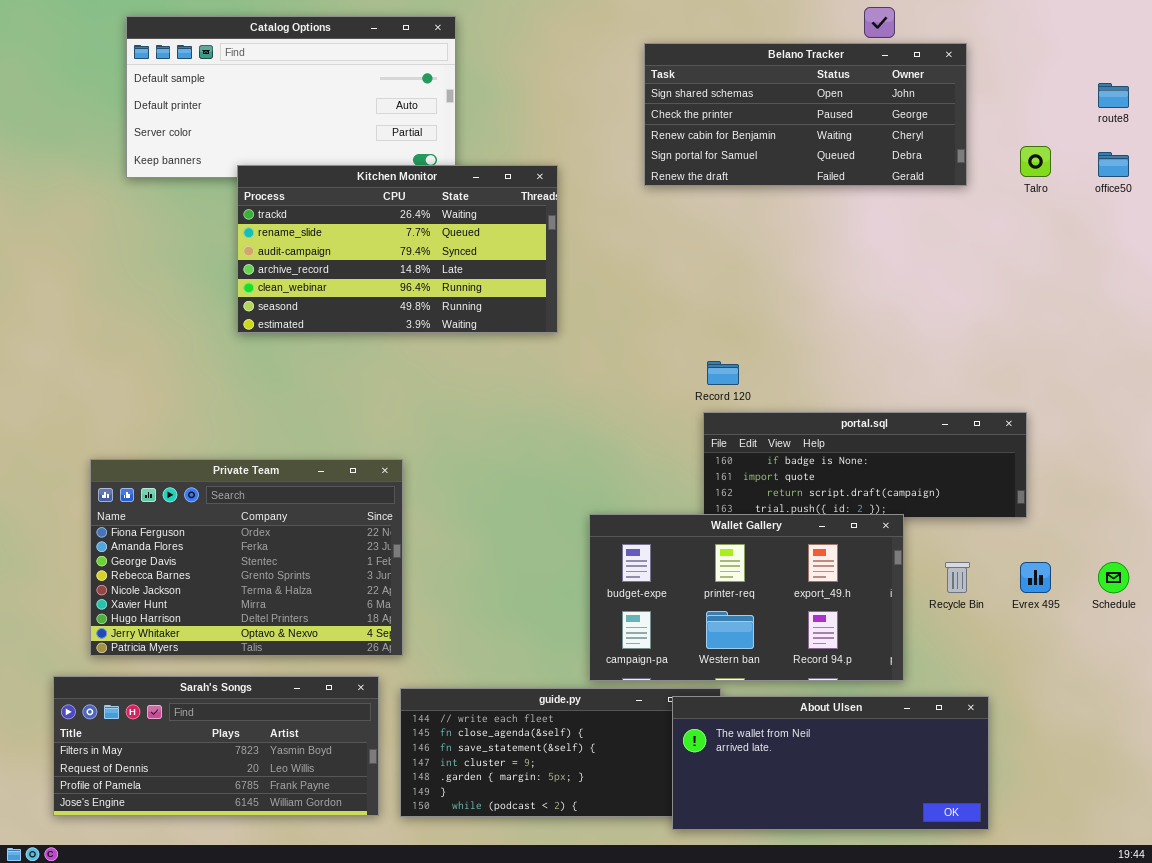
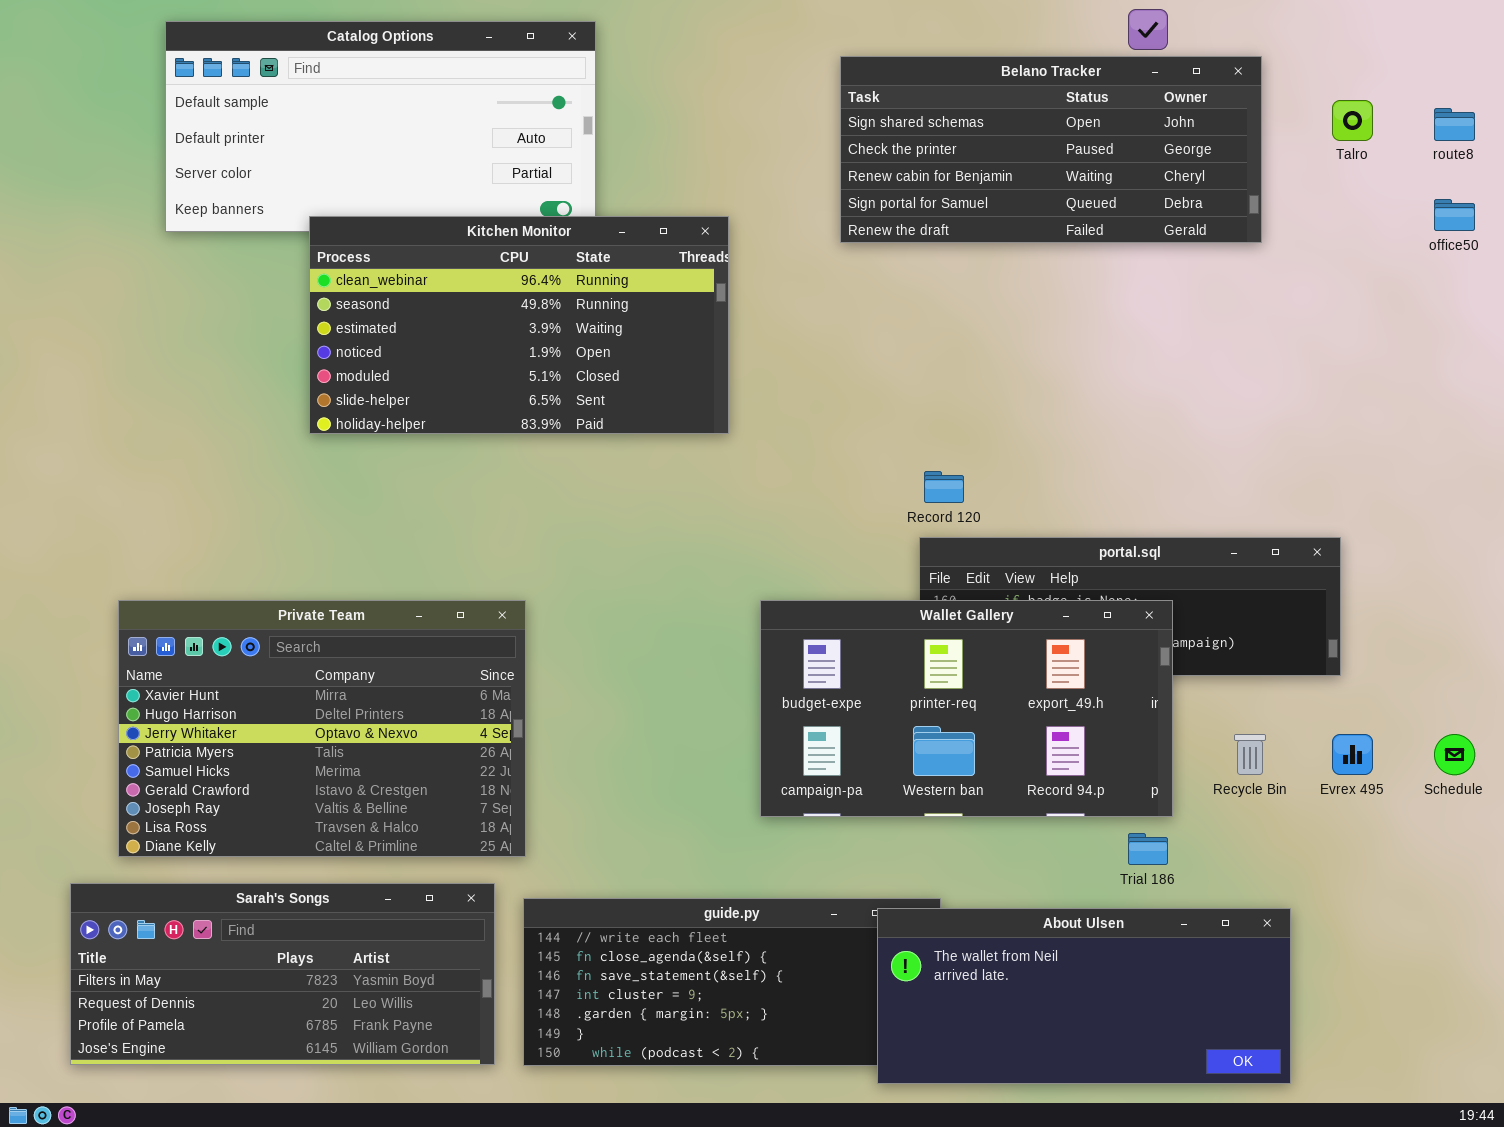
Talro: [1020,146,1051,177] -> [1332,100,1373,141], moved
Kitchen Monitor: [237,165,558,333] -> [309,216,729,434], scrolled down 4 rows
Private Team: [90,459,403,656] -> [118,600,526,857], scrolled down 5 rows
Wallet Gallery: [589,514,904,681] -> [760,600,1173,817], moved

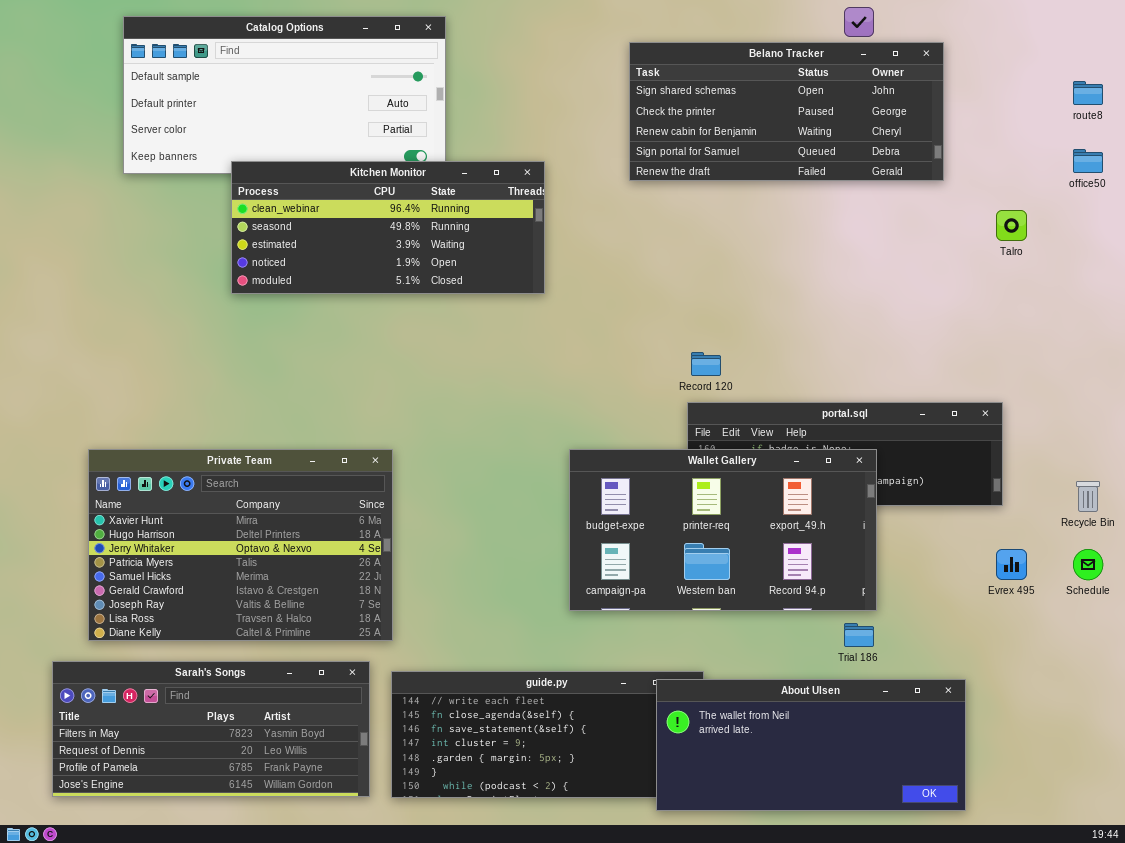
Talro: [1332,100,1373,141] -> [996,210,1027,241], moved
Kitchen Monitor: [309,216,729,434] -> [231,161,545,294], resized
Recycle Bin: [1234,734,1266,775] -> [1076,481,1100,512], moved

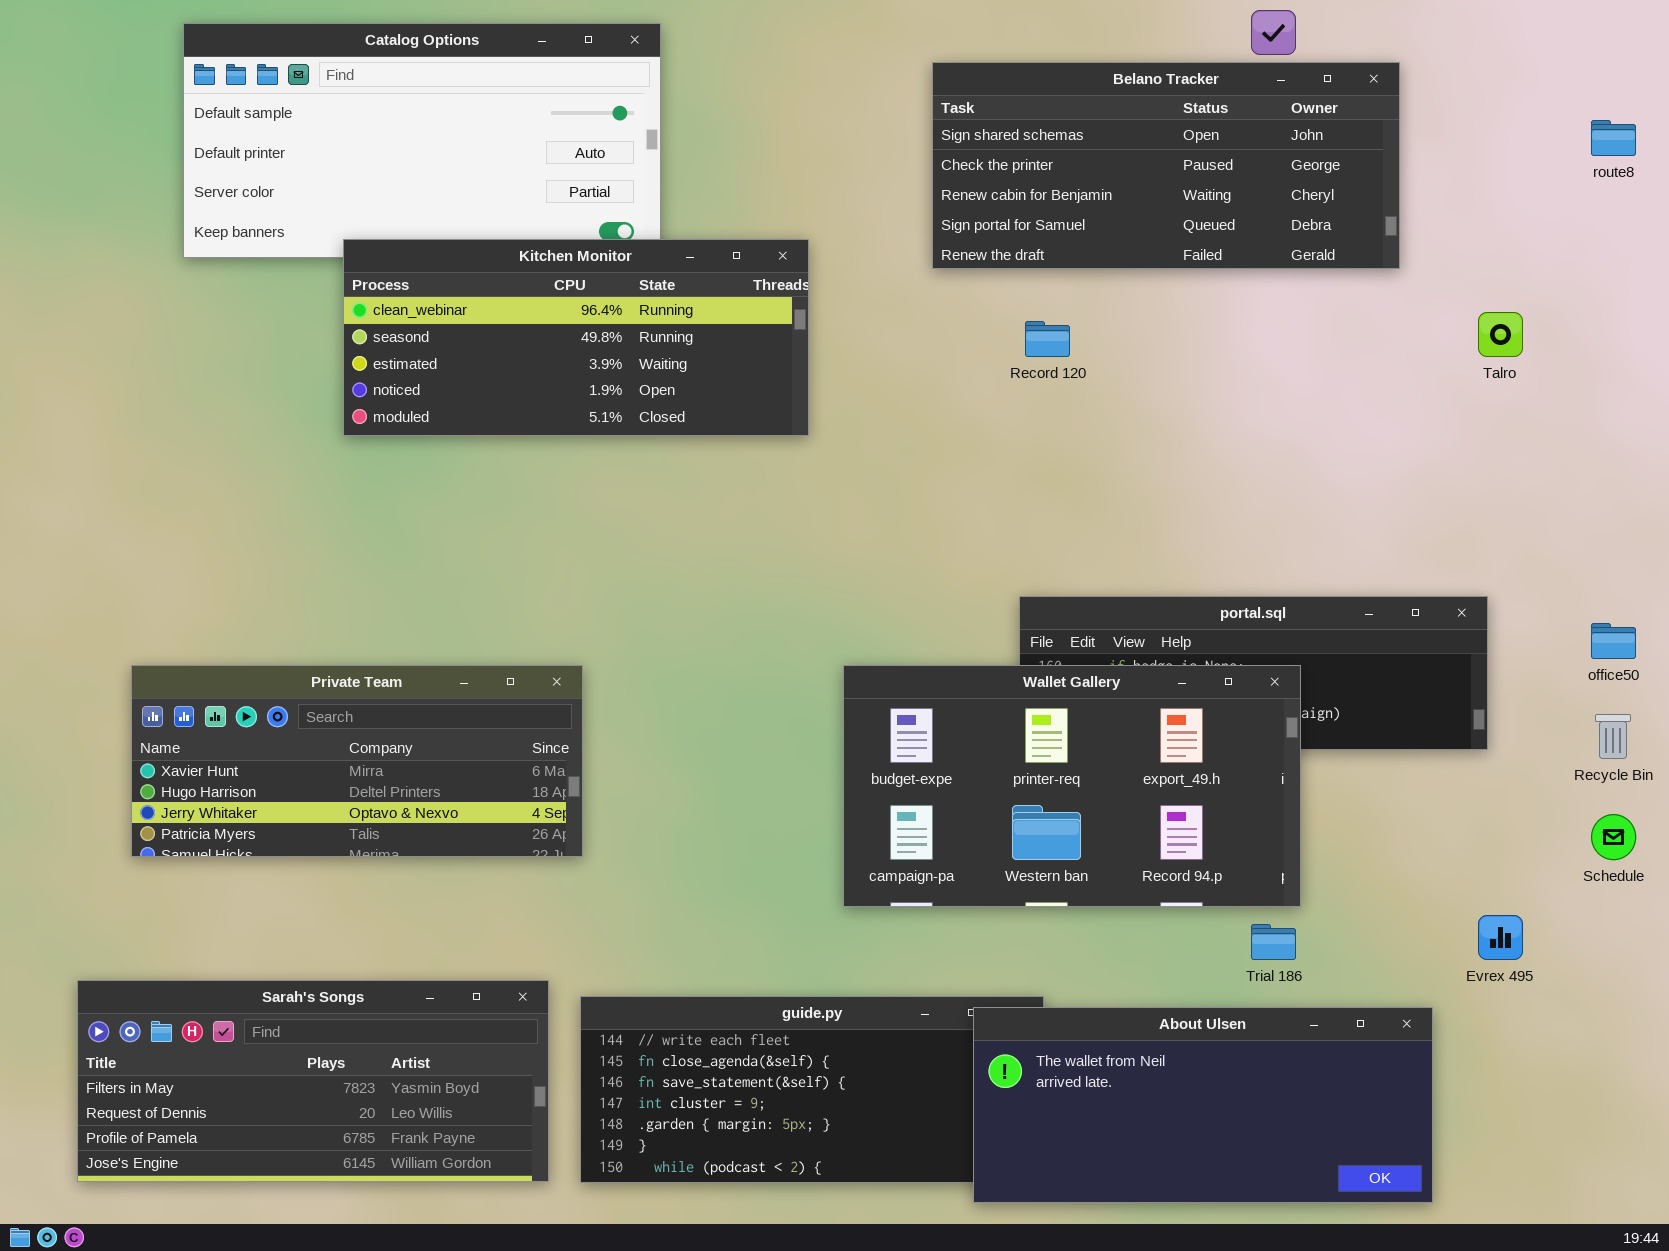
office50: [1073,149,1103,173] -> [1591,623,1636,659], moved
Record 120: [691,352,721,376] -> [1025,321,1070,357], moved
Private Team: [88,449,393,641] -> [131,665,583,857], resized
Evrex 495: [996,549,1027,580] -> [1478,915,1523,960], moved

